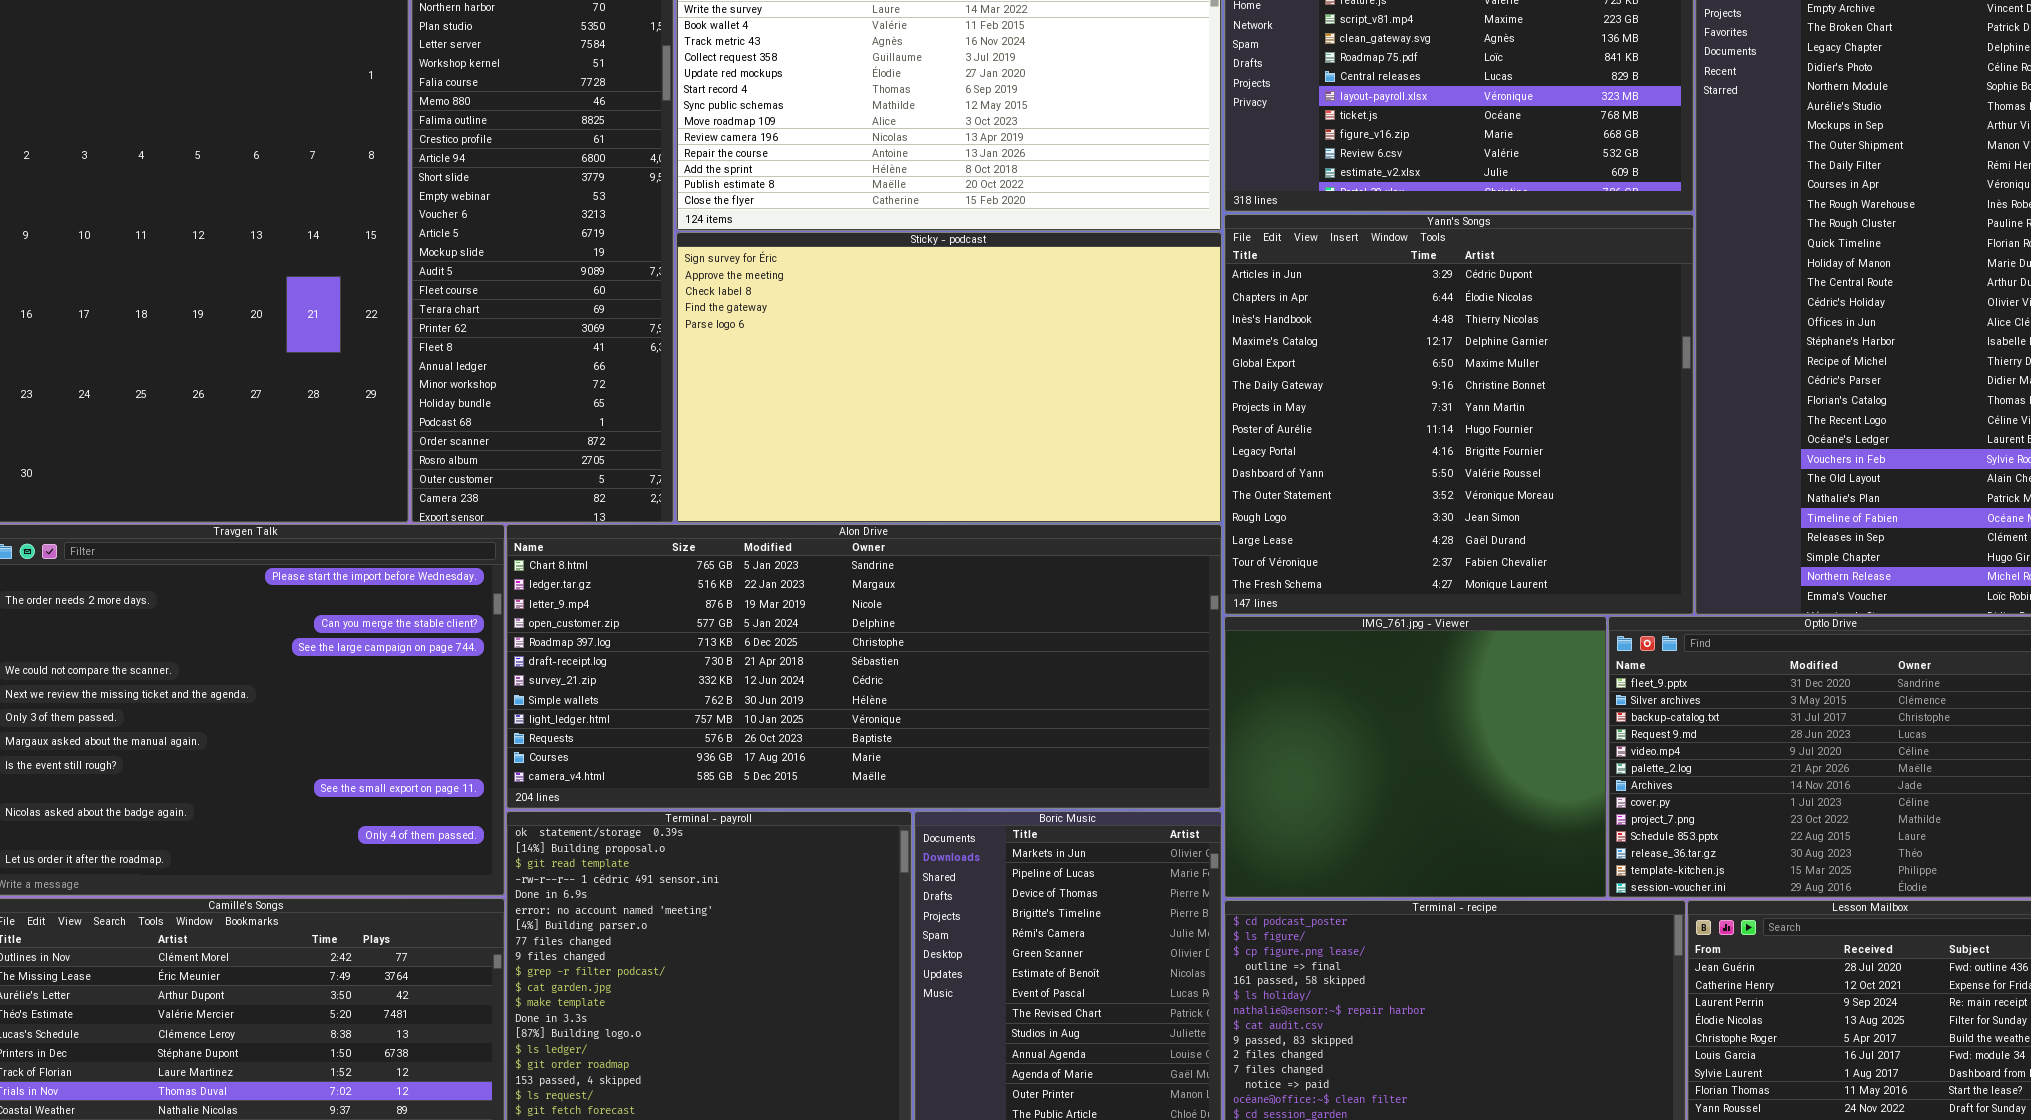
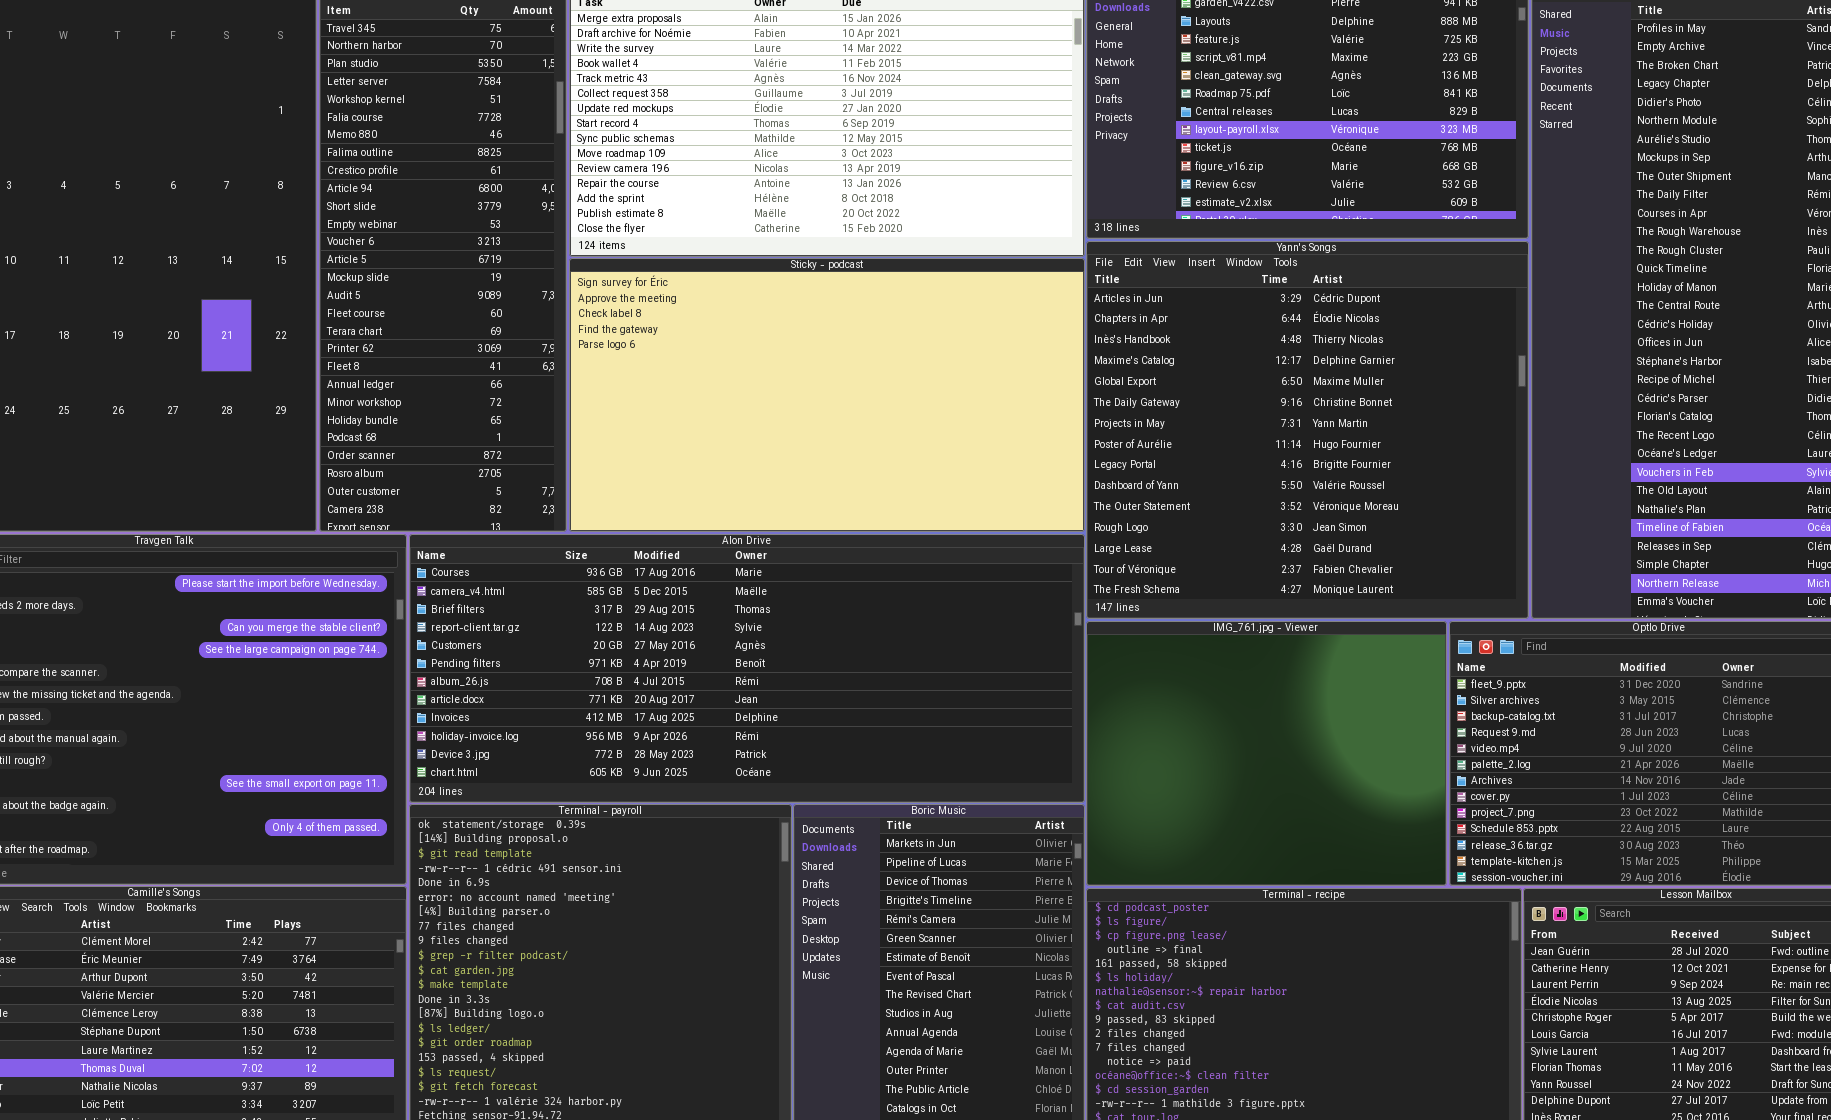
Alon Drive: [506,524,1222,809] -> [409,534,1085,803], scrolled down 10 rows

